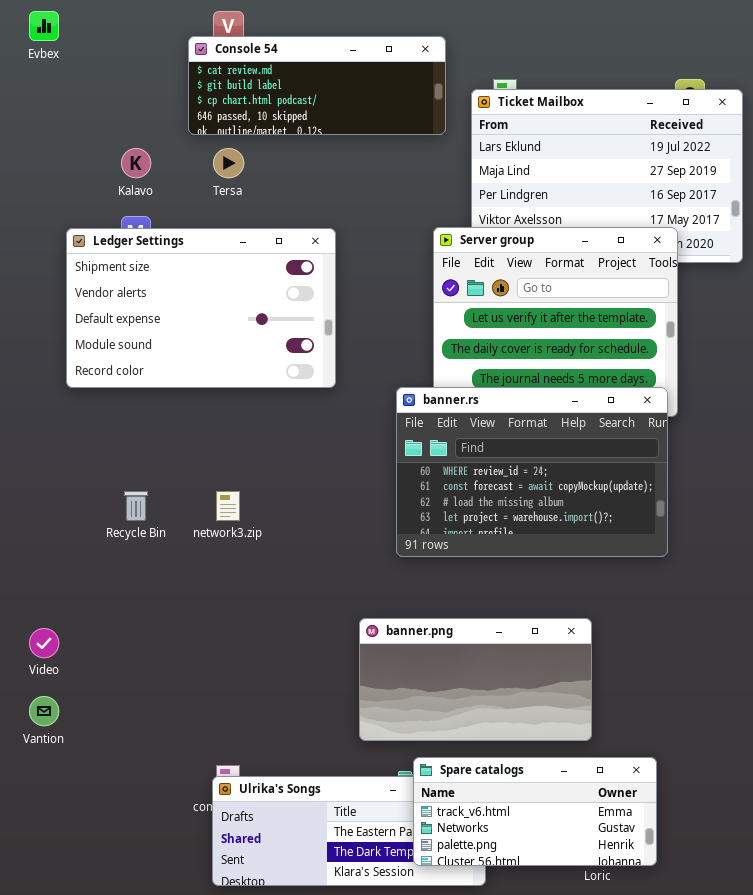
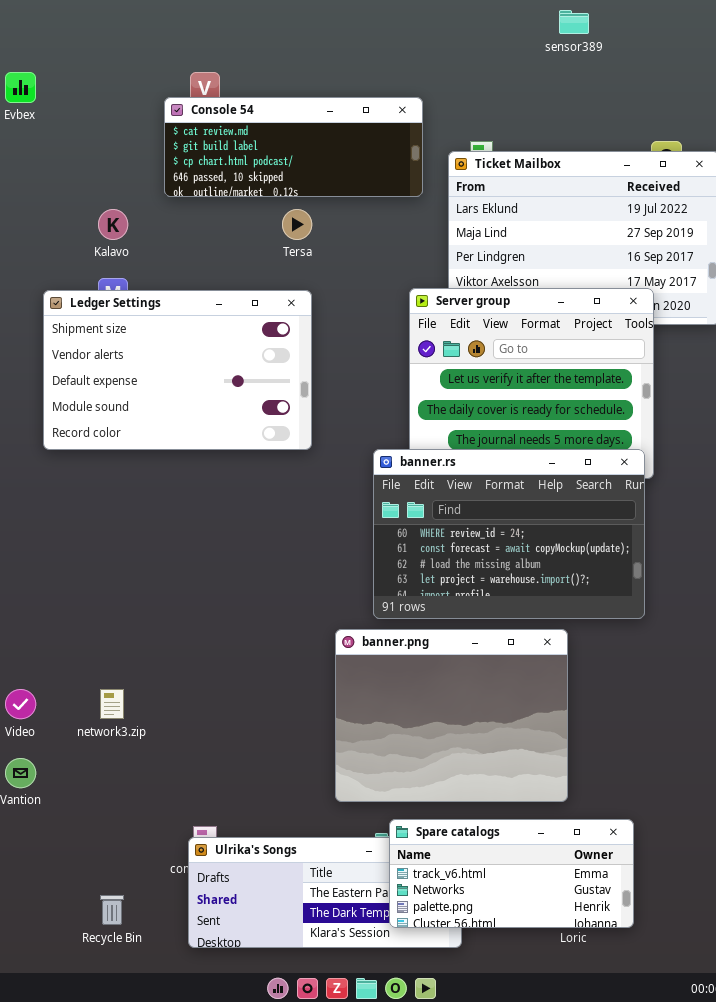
Tersa: [213,148,244,178] -> [282,209,312,240], moved
Recycle Bin: [124,491,148,521] -> [100,895,124,925], moved
network3.zip: [216,491,240,521] -> [100,689,124,719], moved
banner.png: [359,618,592,741] -> [335,629,568,802], resized

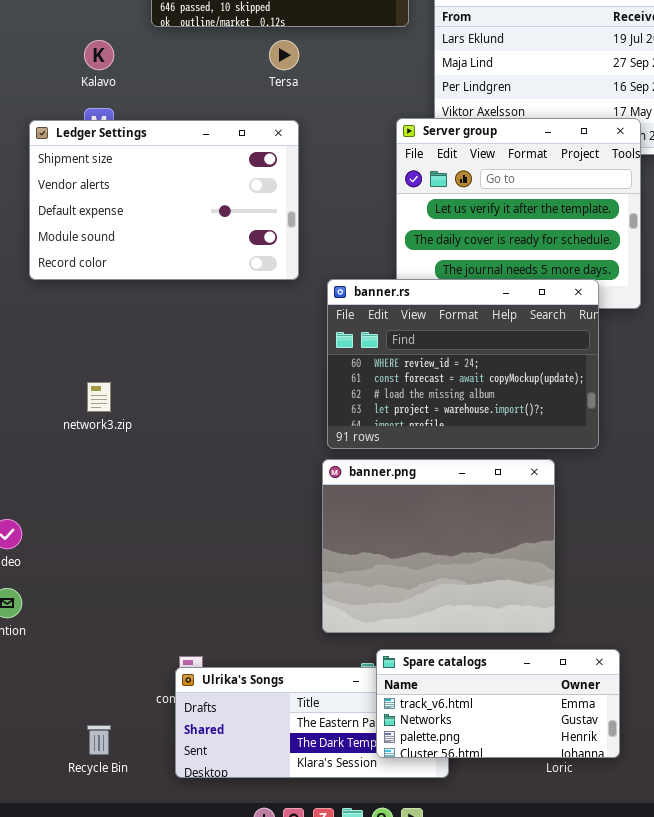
banner.rs: [373,449,645,619] -> [327,279,599,449], moved
network3.zip: [100,689,124,719] -> [87,382,111,412], moved

